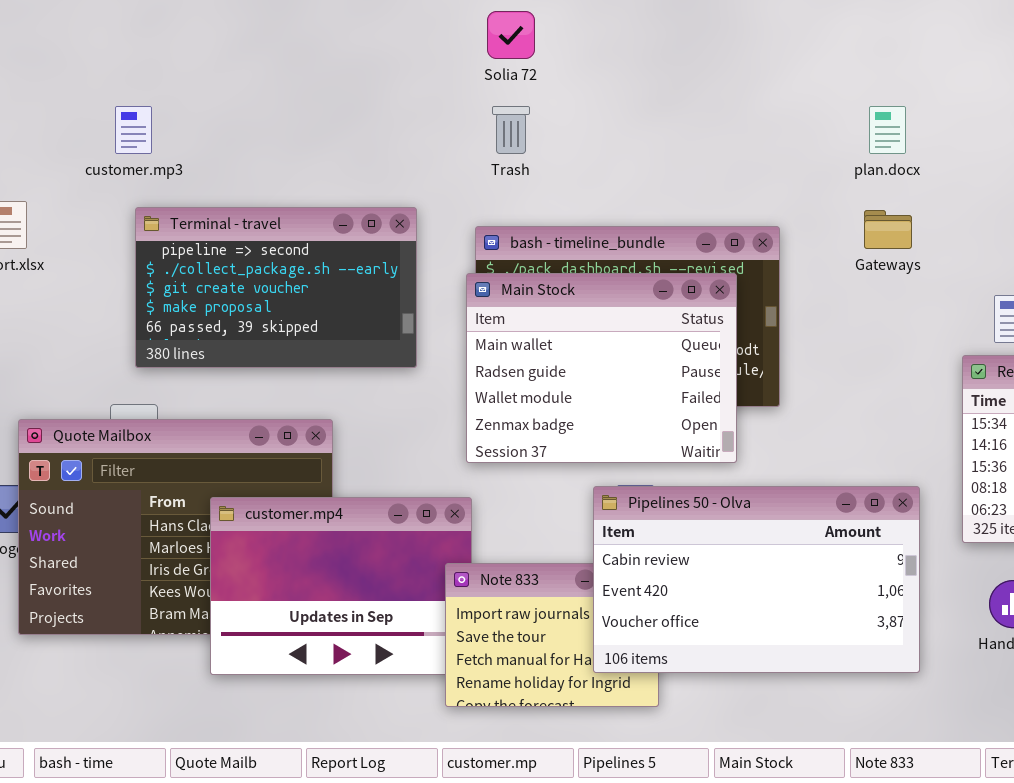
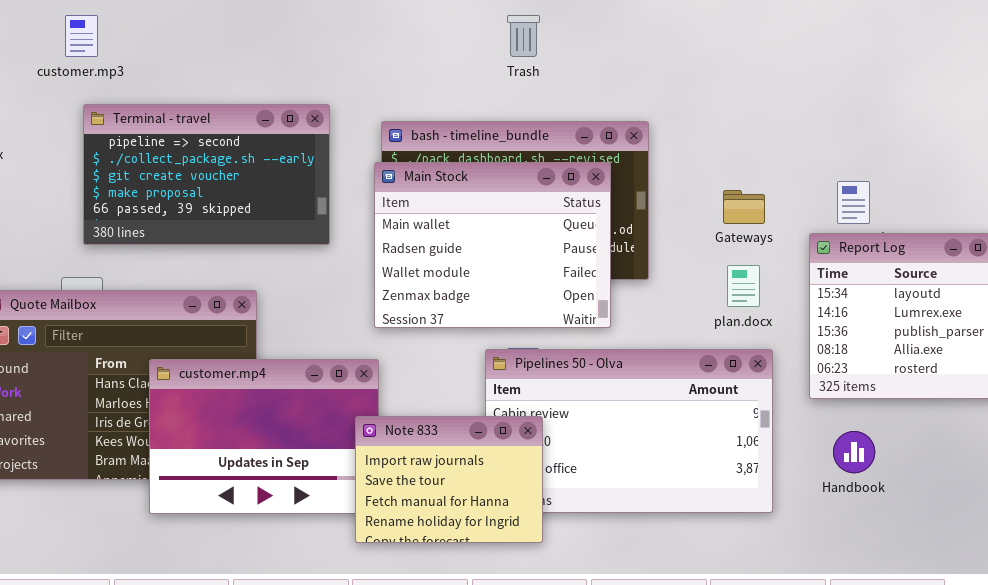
Trash: [492,106,530,154] -> [507,15,540,57], moved
plan.docx: [869,106,906,154] -> [727,265,760,307], moved
Gateways: [864,210,912,249] -> [723,190,765,224], moved
Note 833: [445,563,659,707] -> [355,416,543,543], raised

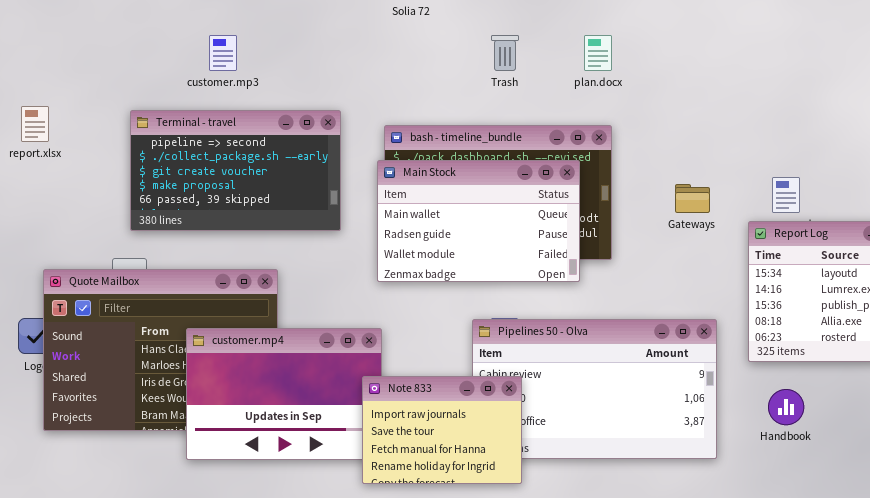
customer.mp3: [65,15,98,57] -> [209,35,237,71], moved
Main Stock: [374,162,611,328] -> [377,160,580,282], resized
plan.docx: [727,265,760,307] -> [584,35,612,71], moved

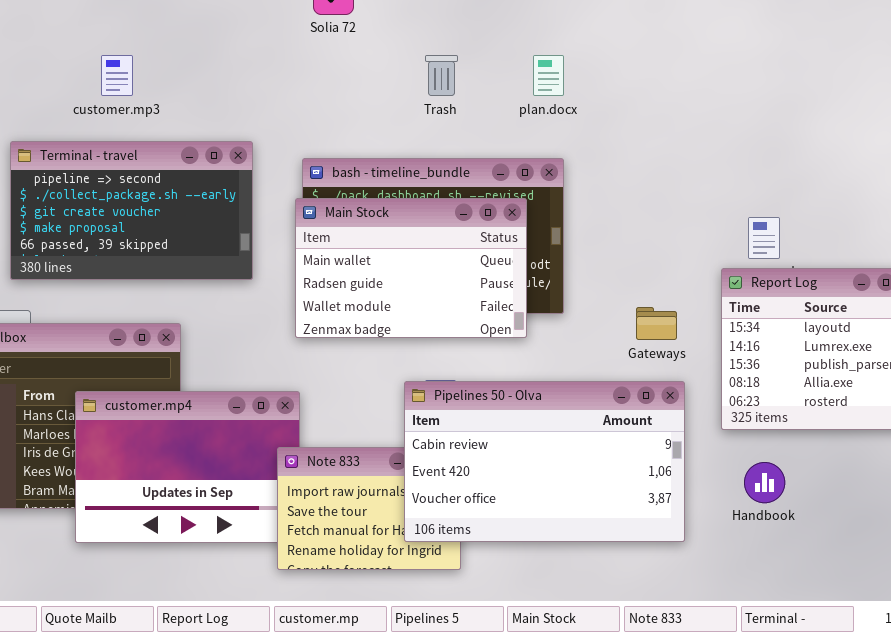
Gateways: [675,184,710,213] -> [636,307,677,340], moved
Pipelines 50 - Olva: [472,319,717,459] -> [404,381,685,542], raised

